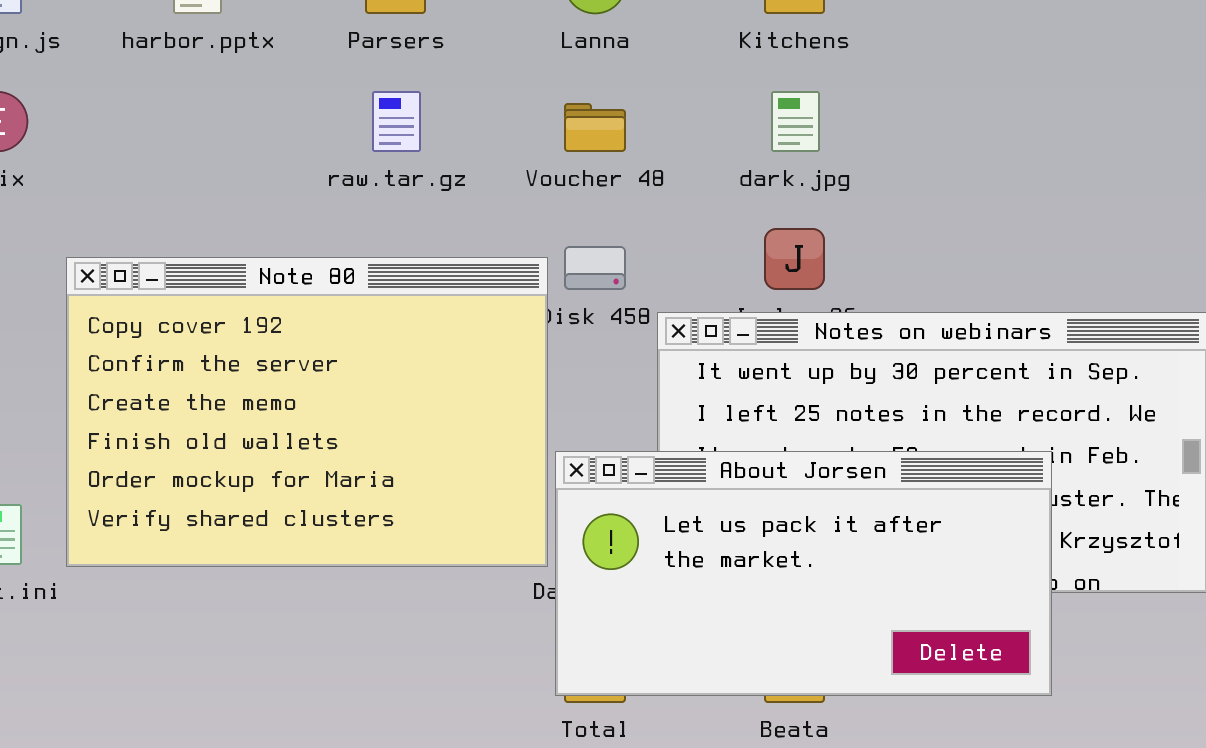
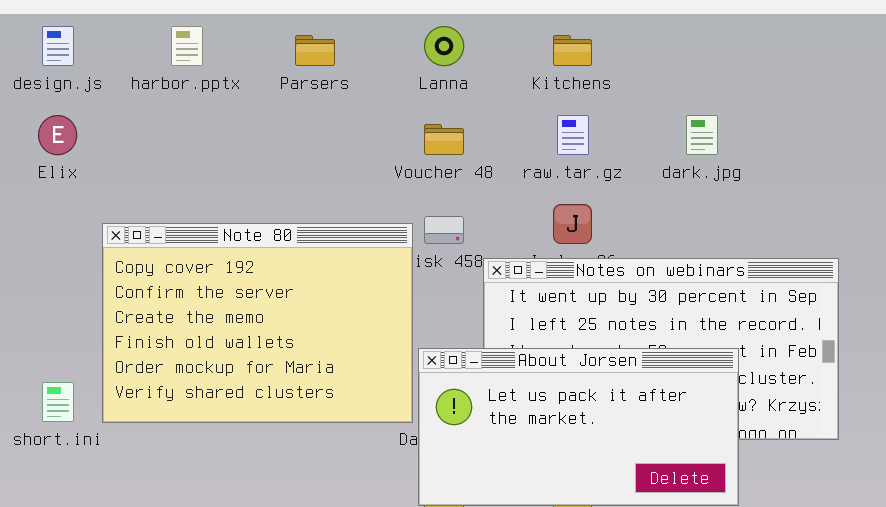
raw.tar.gz: [372,91,421,152] -> [557,115,589,155], moved
dark.jpg: [771,91,820,152] -> [686,115,718,155], moved

